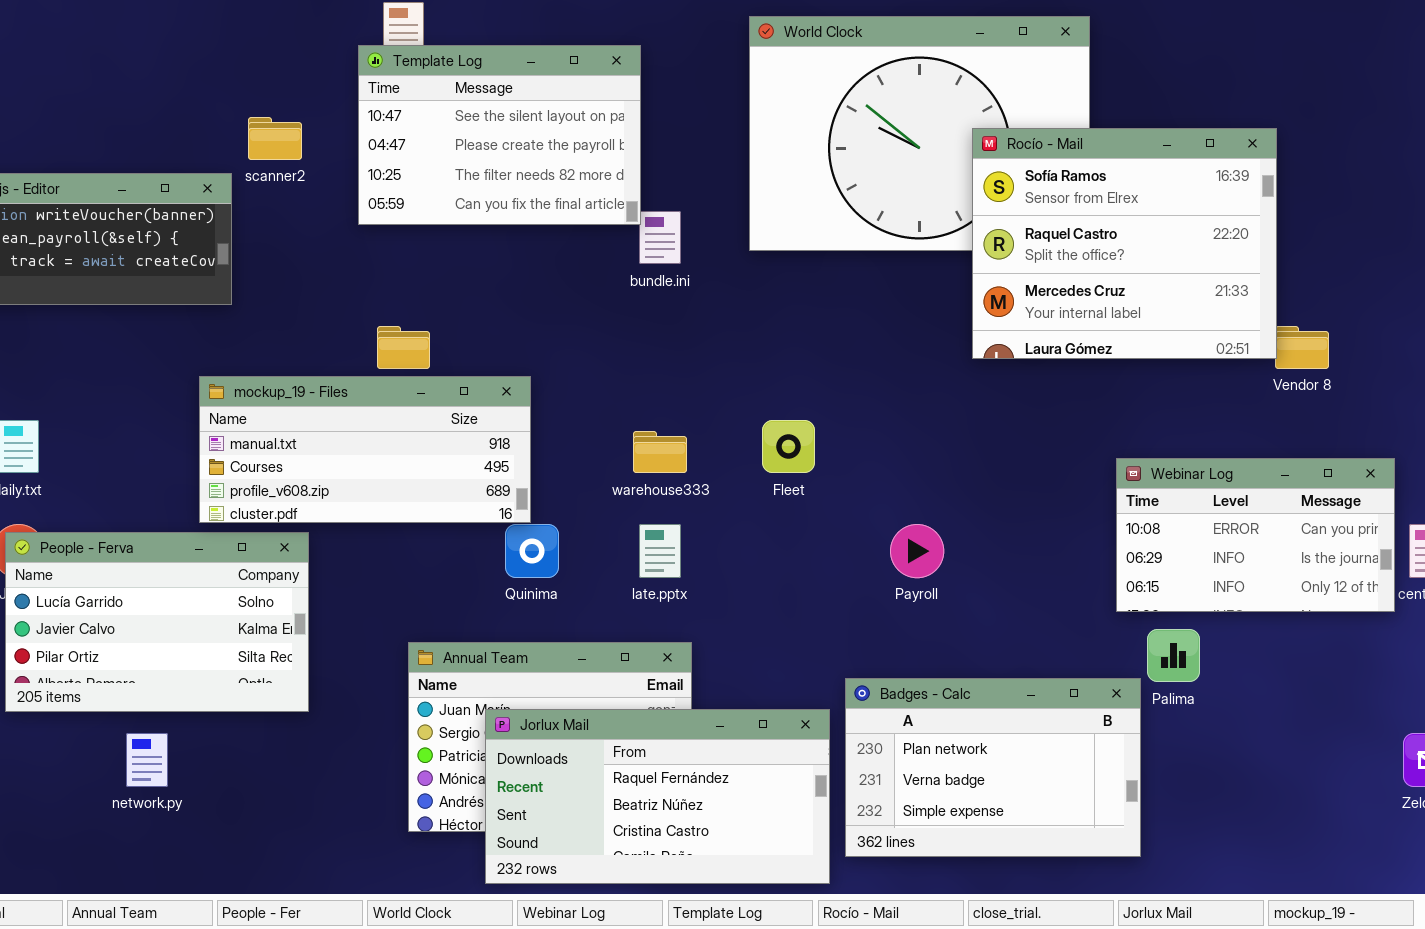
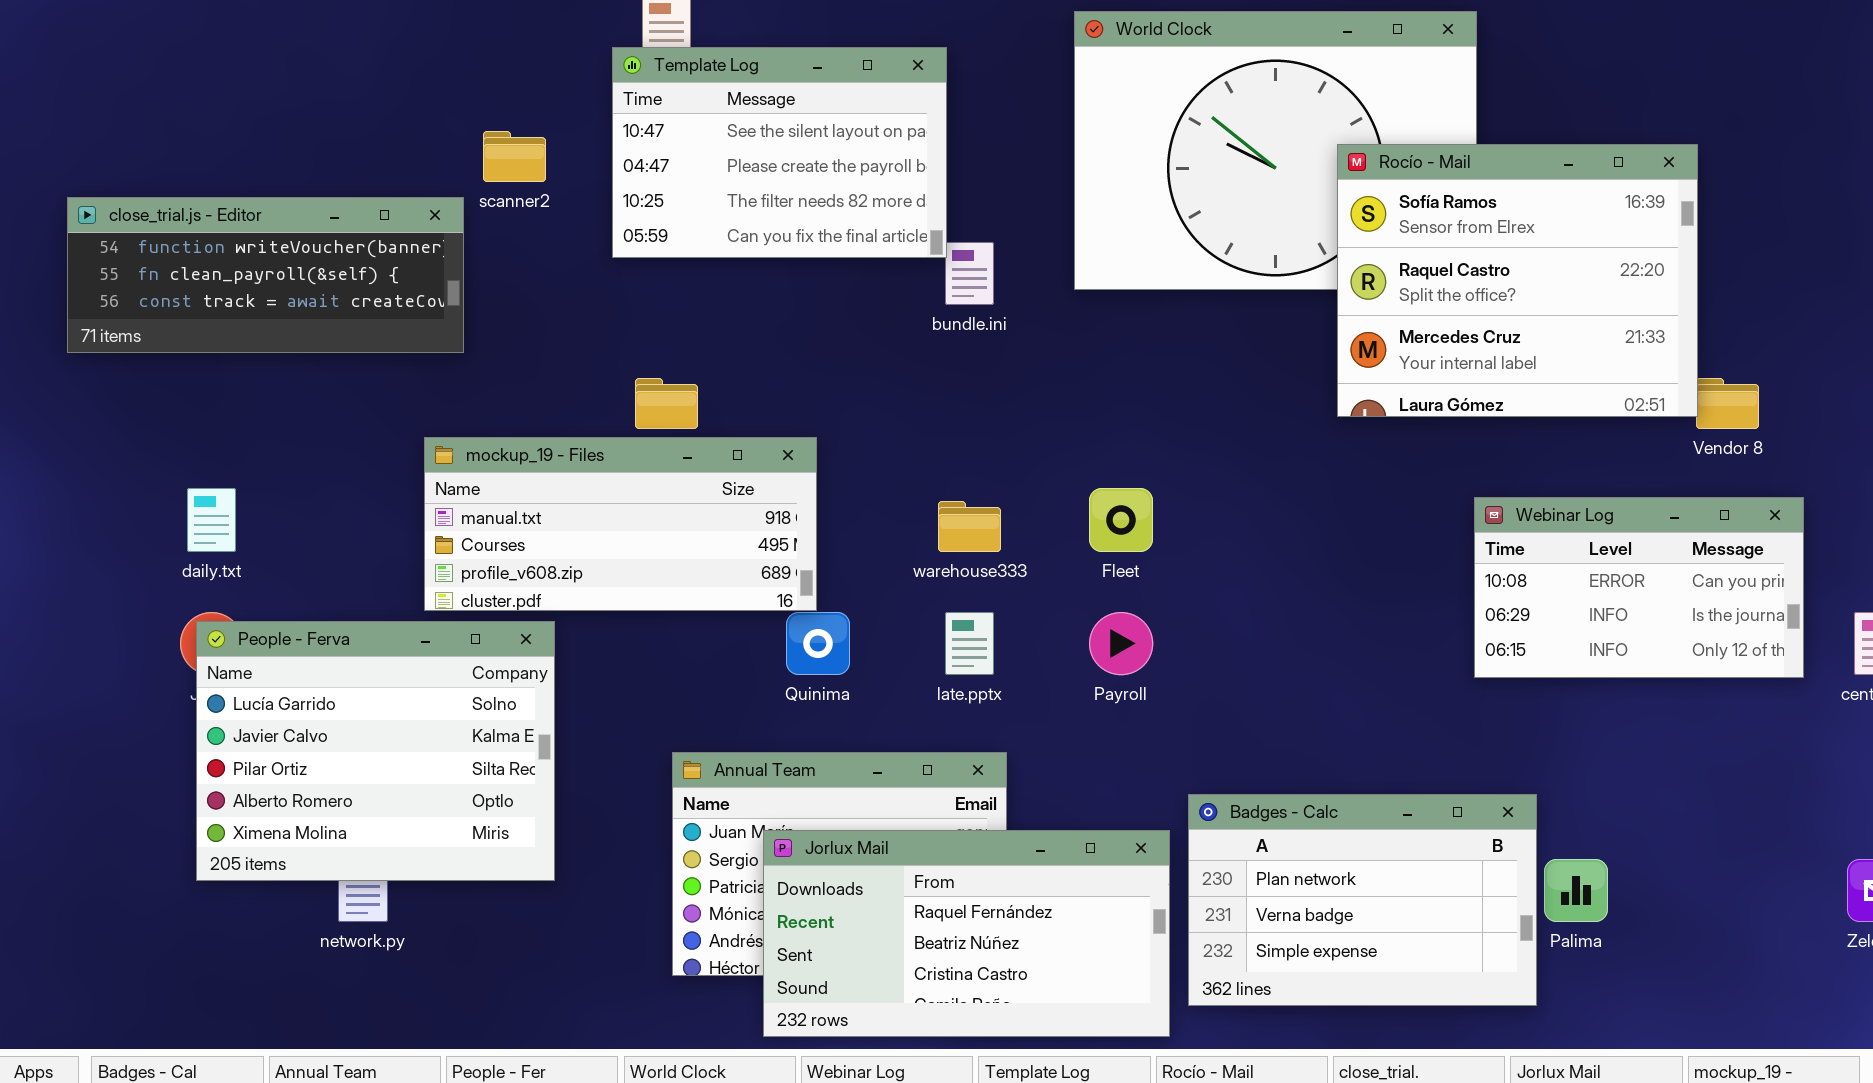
Webinar Log: [1116,458,1395,612] -> [1474,497,1804,678], moved
Payroll: [890,524,944,578] -> [1089,612,1153,675], moved
People - Ferva: [5,532,309,712] -> [196,621,555,881], resized
Palima: [1147,629,1200,682] -> [1544,859,1608,922], moved

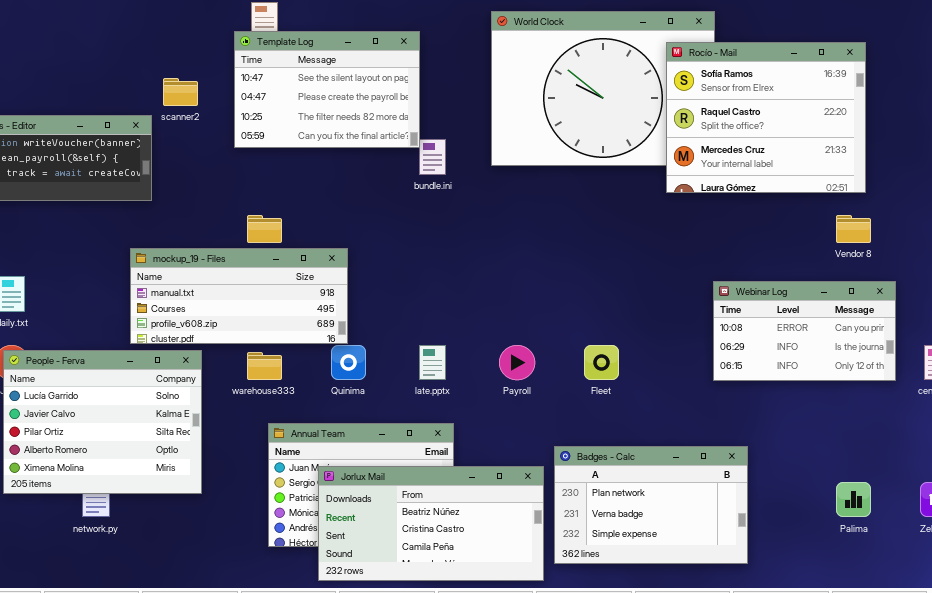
Rocío - Mail: [1337,144,1698,417] -> [666,42,866,193], moved
Fleet: [1089,488,1153,552] -> [584,345,619,380], moved
warehouse333: [938,501,1001,552] -> [247,352,282,380], moved
Jorlux Mail: [763,830,1170,1037] -> [318,466,544,581], scrolled down 1 row
Palima: [1544,859,1608,922] -> [836,482,871,517], moved

